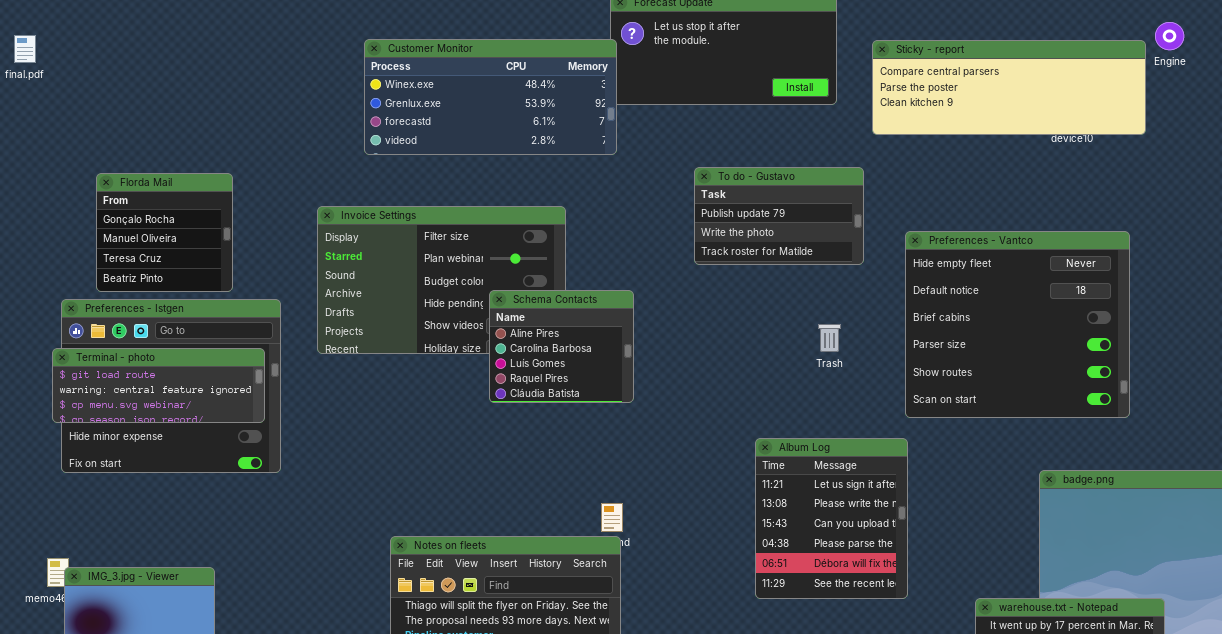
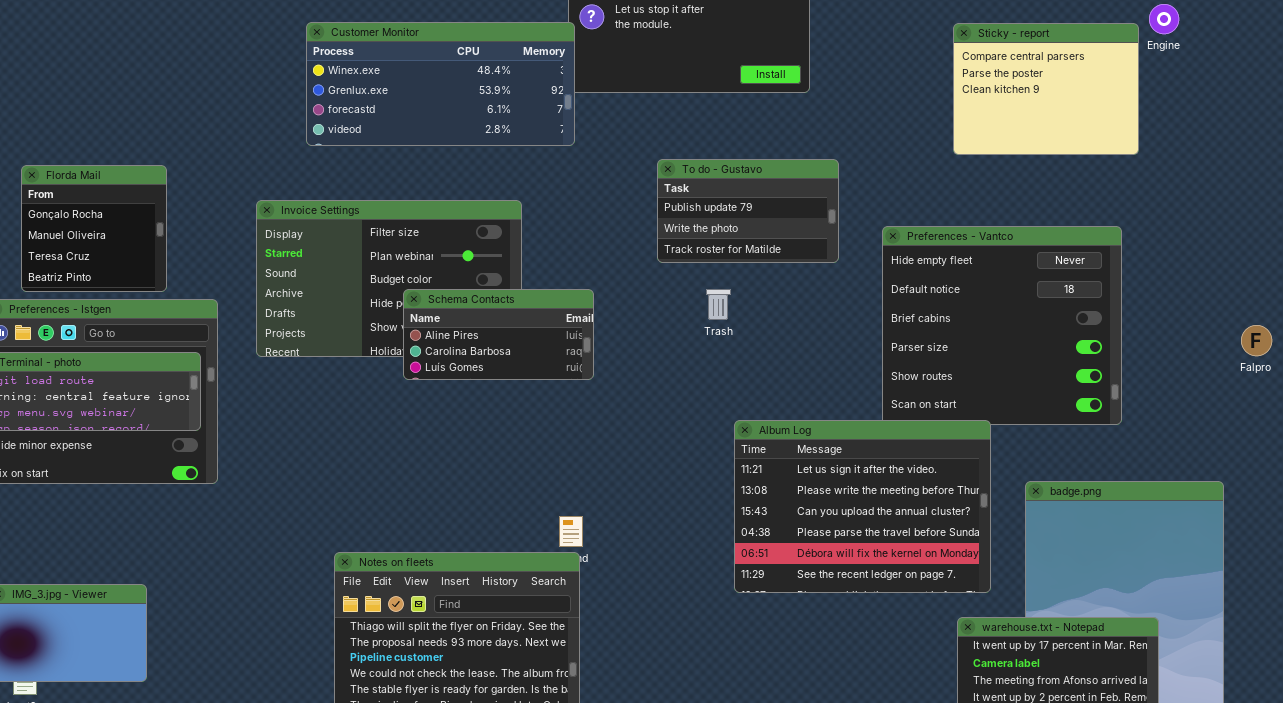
Sticky - report: [872,40,1146,135] -> [953,23,1139,155], resized
Schema Contacts: [489,290,634,403] -> [403,289,594,380], resized
Trash: [818,324,841,352] -> [706,289,731,320], moved
Album Log: [755,438,908,599] -> [734,420,991,593], moved, resized

